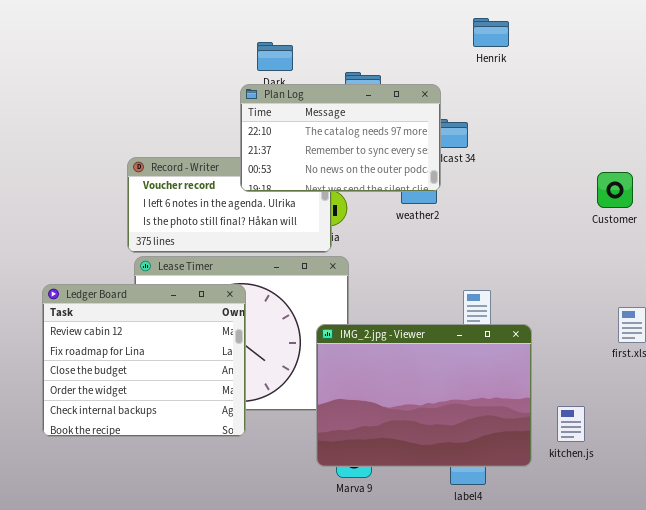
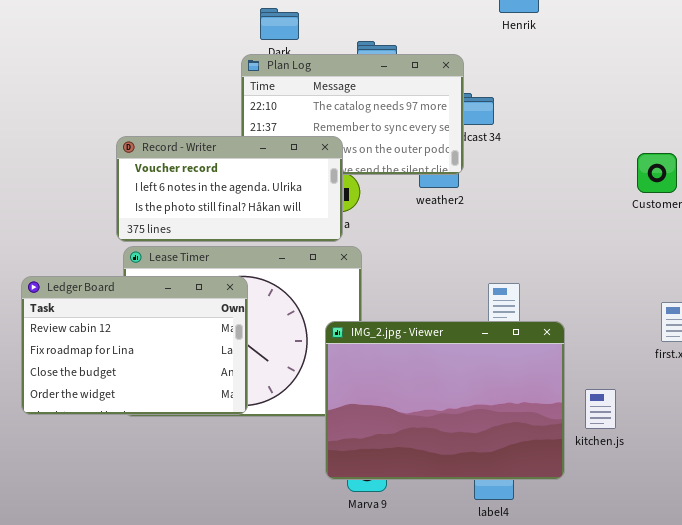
Record - Writer: [127,157,332,253] -> [116,136,343,242], raised
Ledger Board: [42,284,246,437] -> [21,276,248,415], resized
kitchen.js: [557,406,585,442] -> [585,389,616,429], moved

